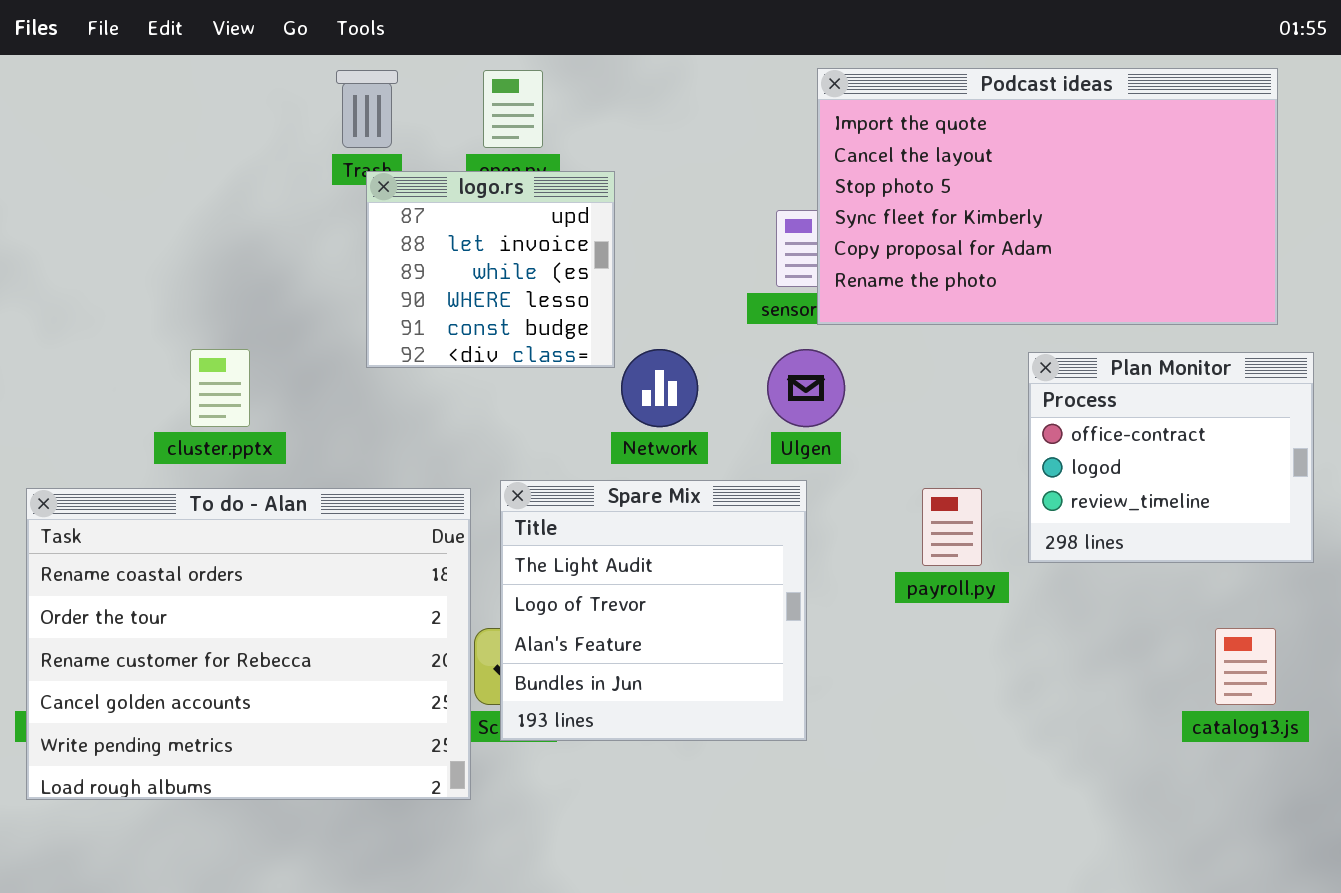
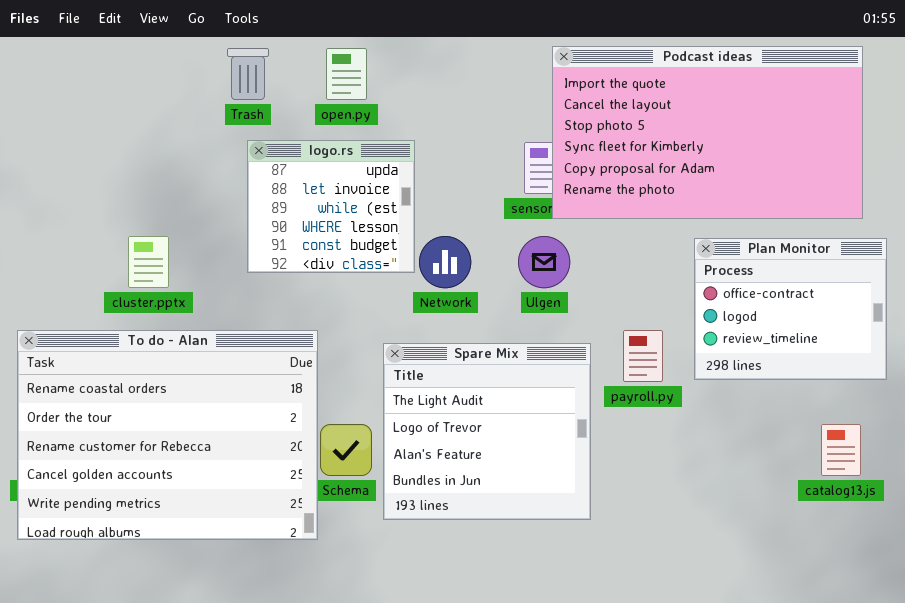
logo.rs: [366,171,615,368] -> [247,140,415,273], moved
Spare Mix: [500,480,807,741] -> [383,343,591,520], moved

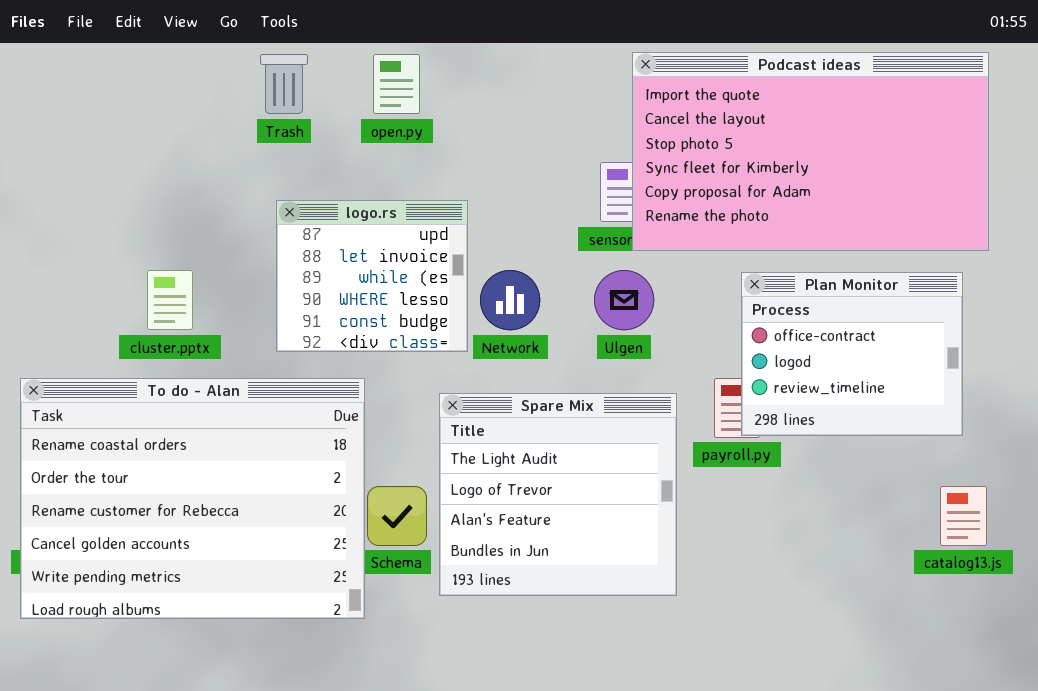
logo.rs: [247,140,415,273] -> [276,200,468,352], moved
Plan Monitor: [694,238,887,380] -> [741,272,963,436], moved

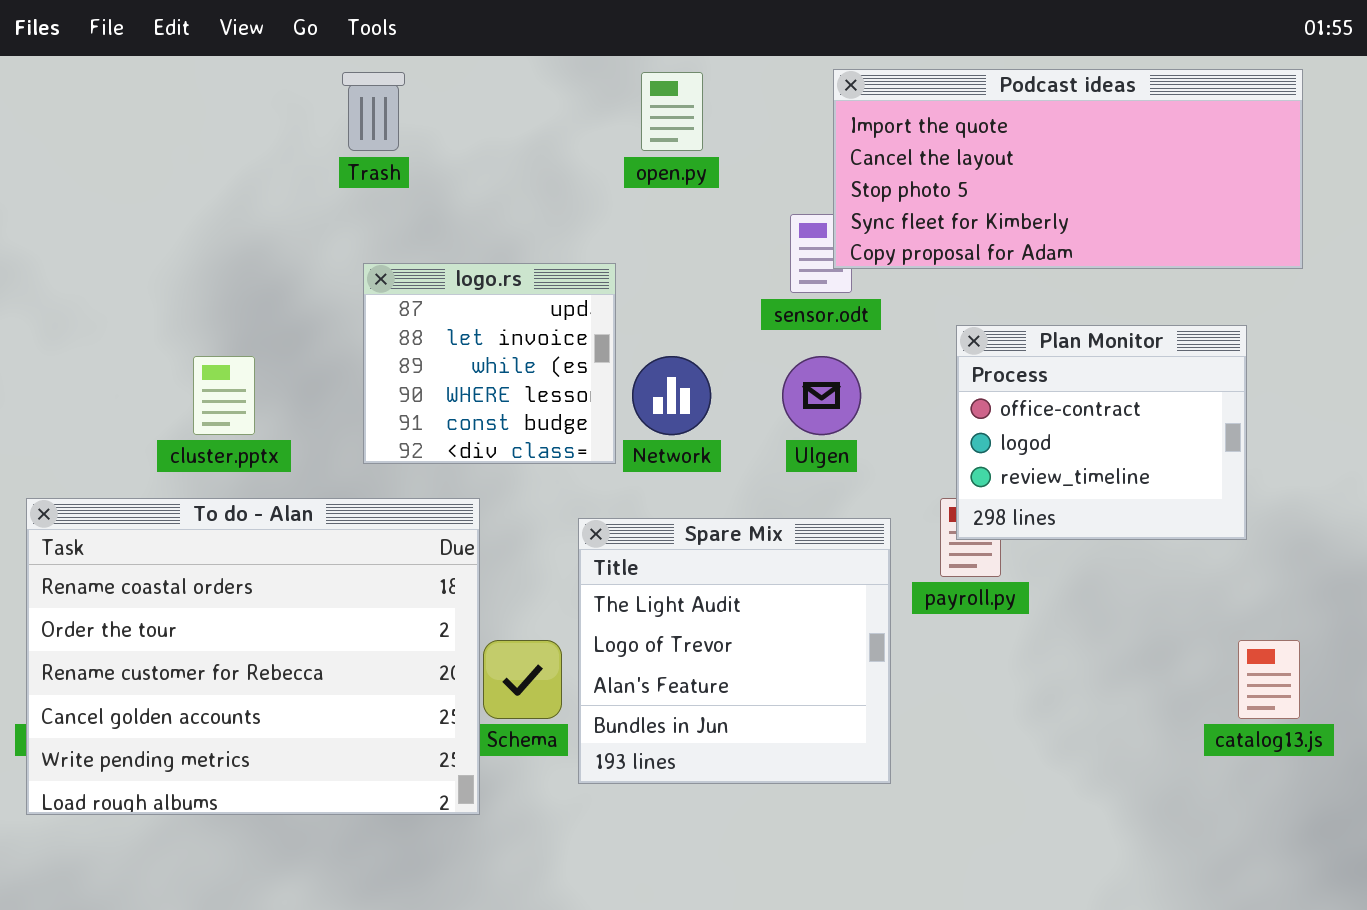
Podcast ideas: [632,52,989,251] -> [833,69,1303,269], resized
open.py: [373,54,420,114] -> [641,72,703,151], moved
Plan Monitor: [741,272,963,436] -> [956,325,1247,540], moved

